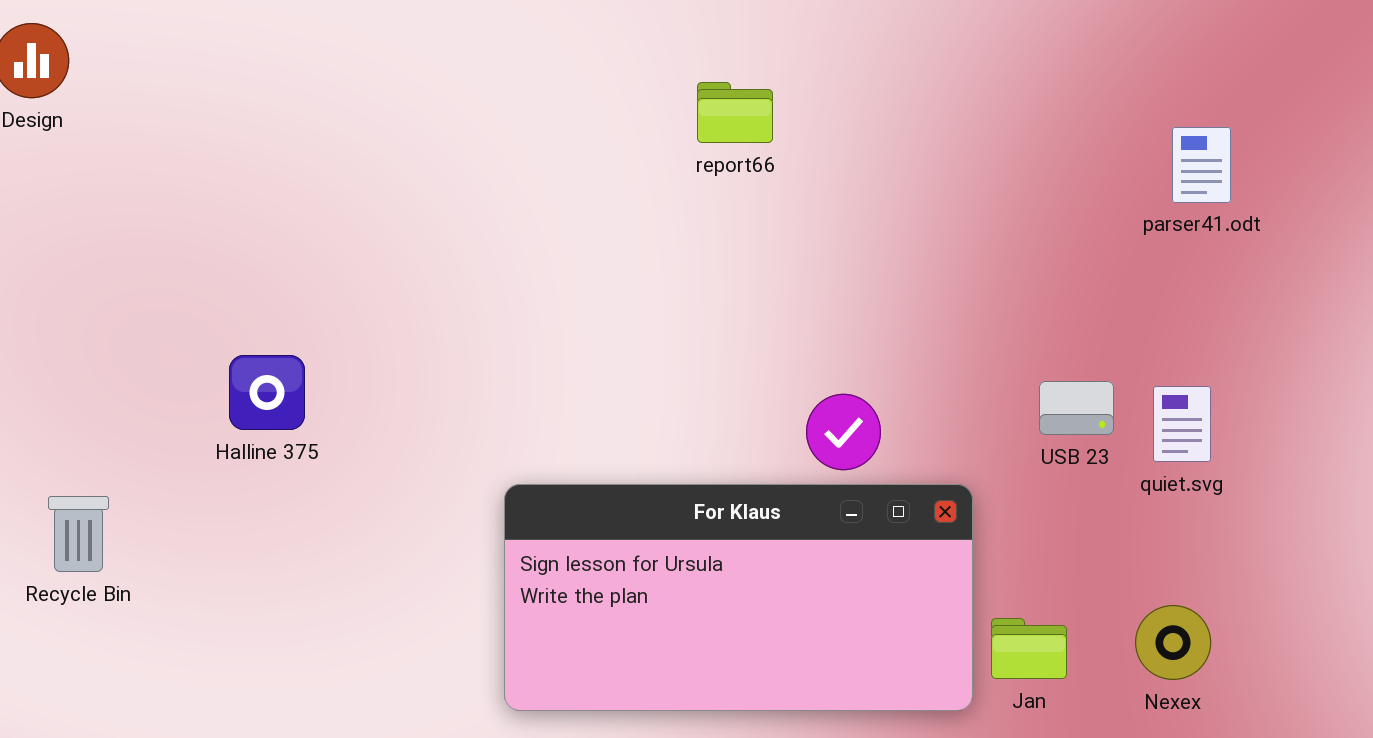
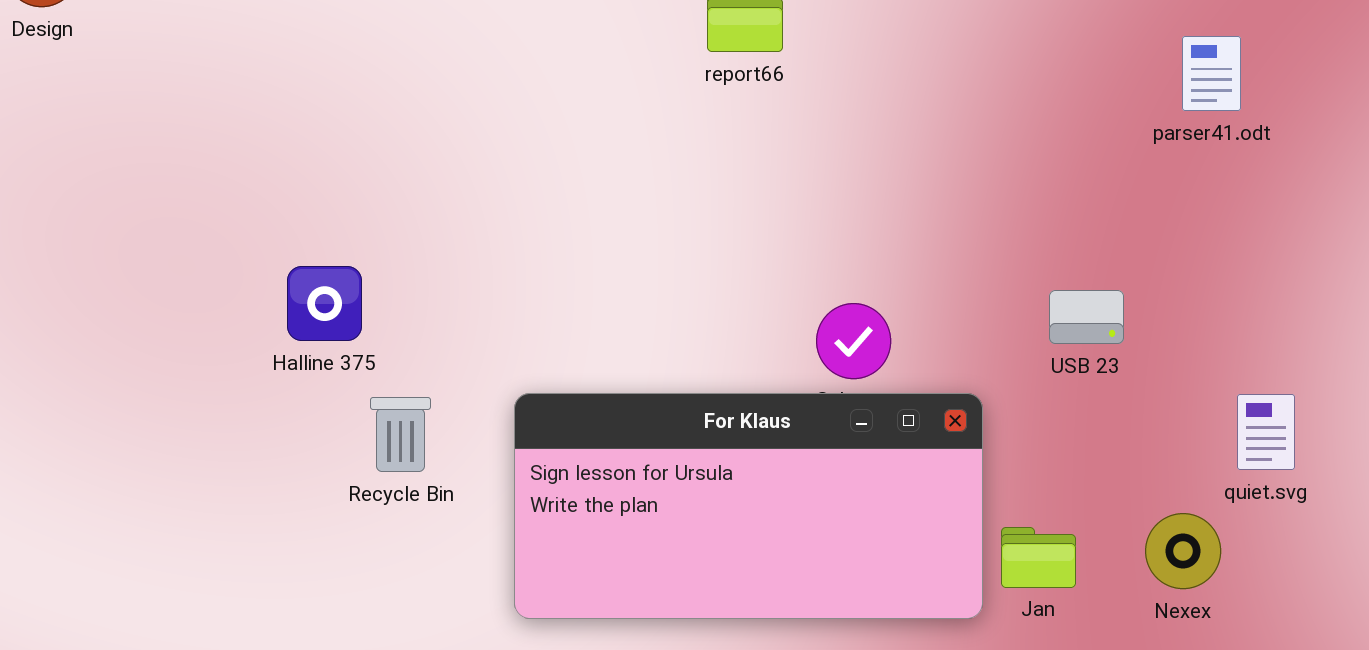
Halline 375: [229,355,305,430] -> [287,266,362,341], moved
quiet.svg: [1153,386,1211,462] -> [1237,394,1295,470], moved
Recycle Bin: [48,496,109,572] -> [370,397,431,472], moved

